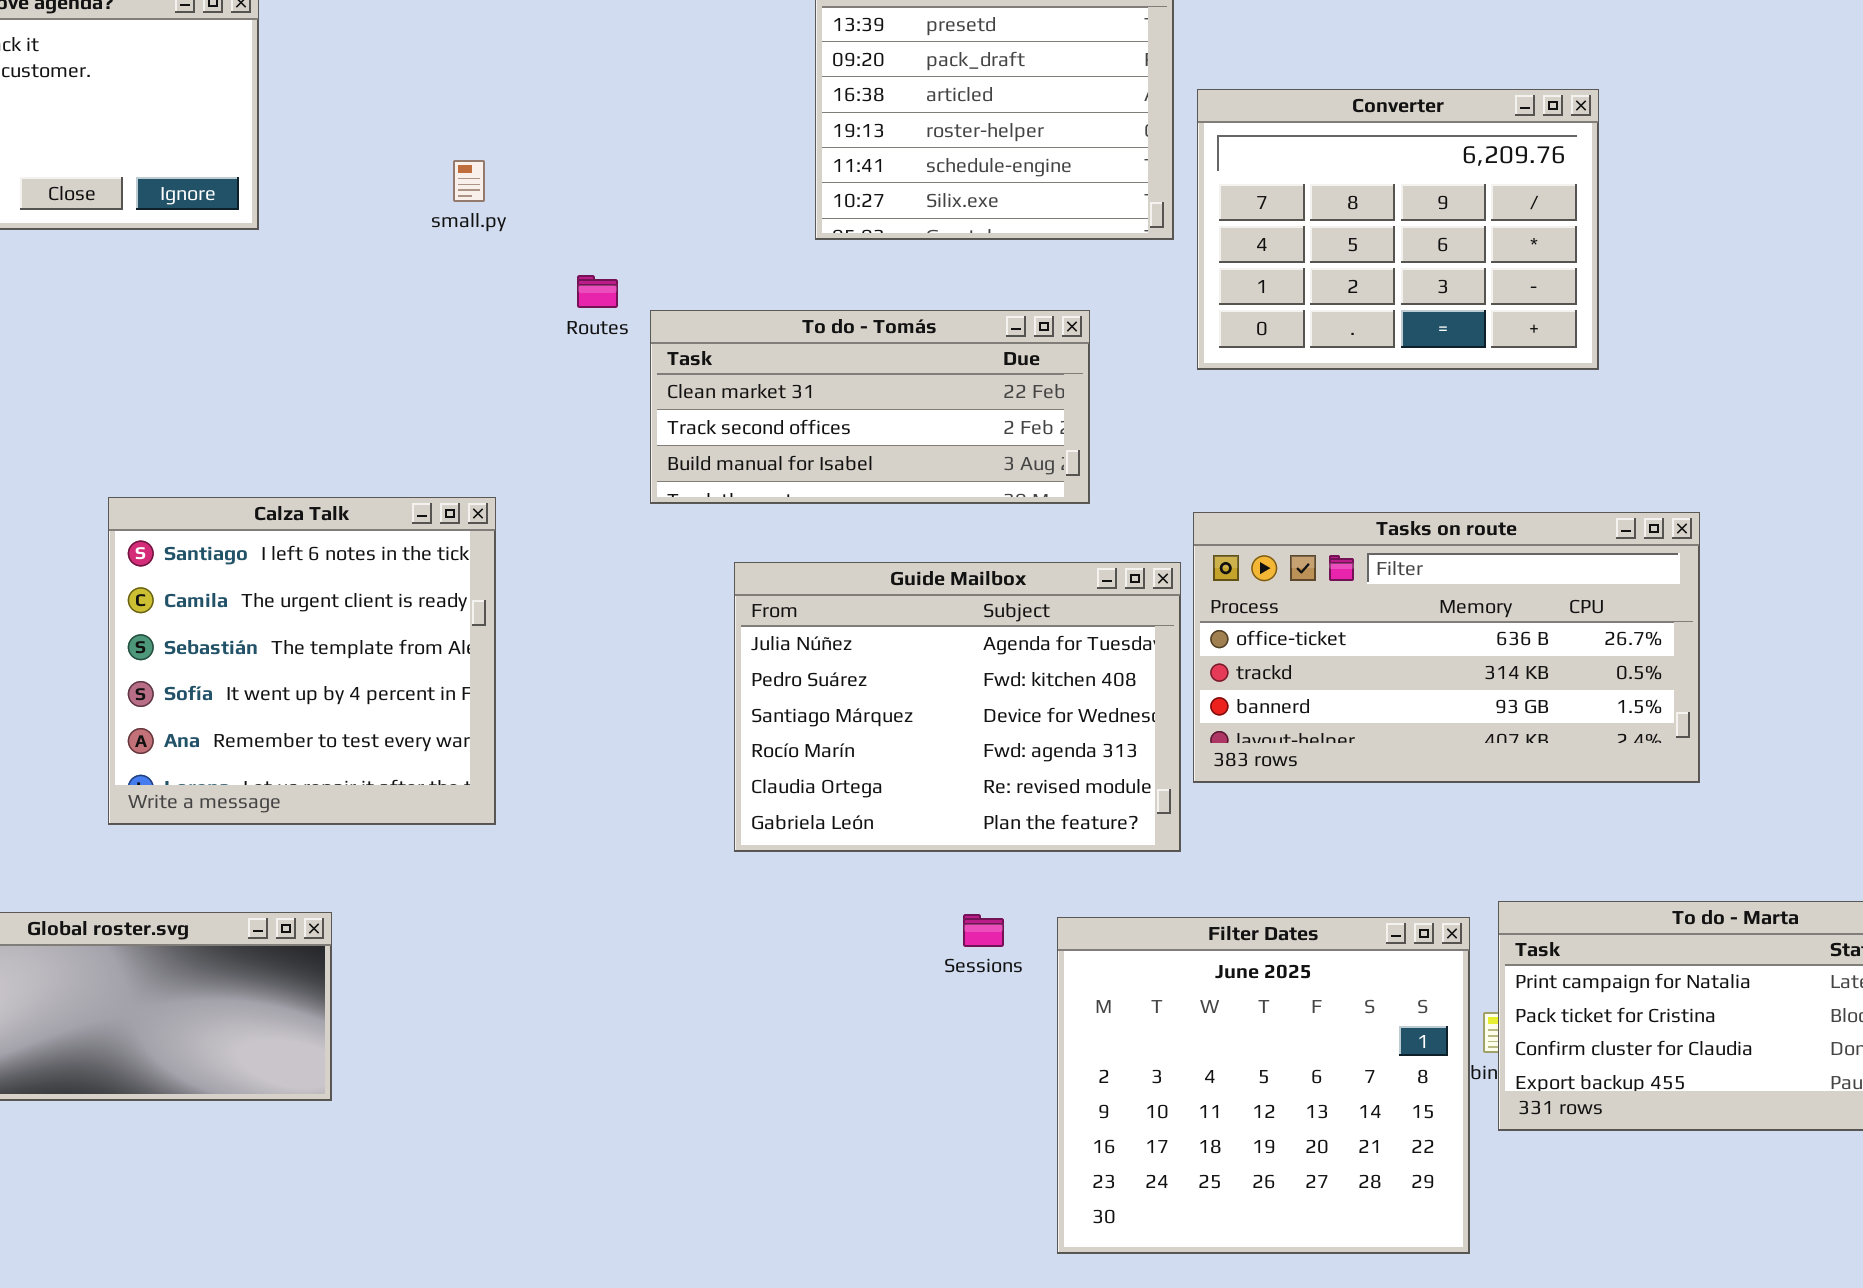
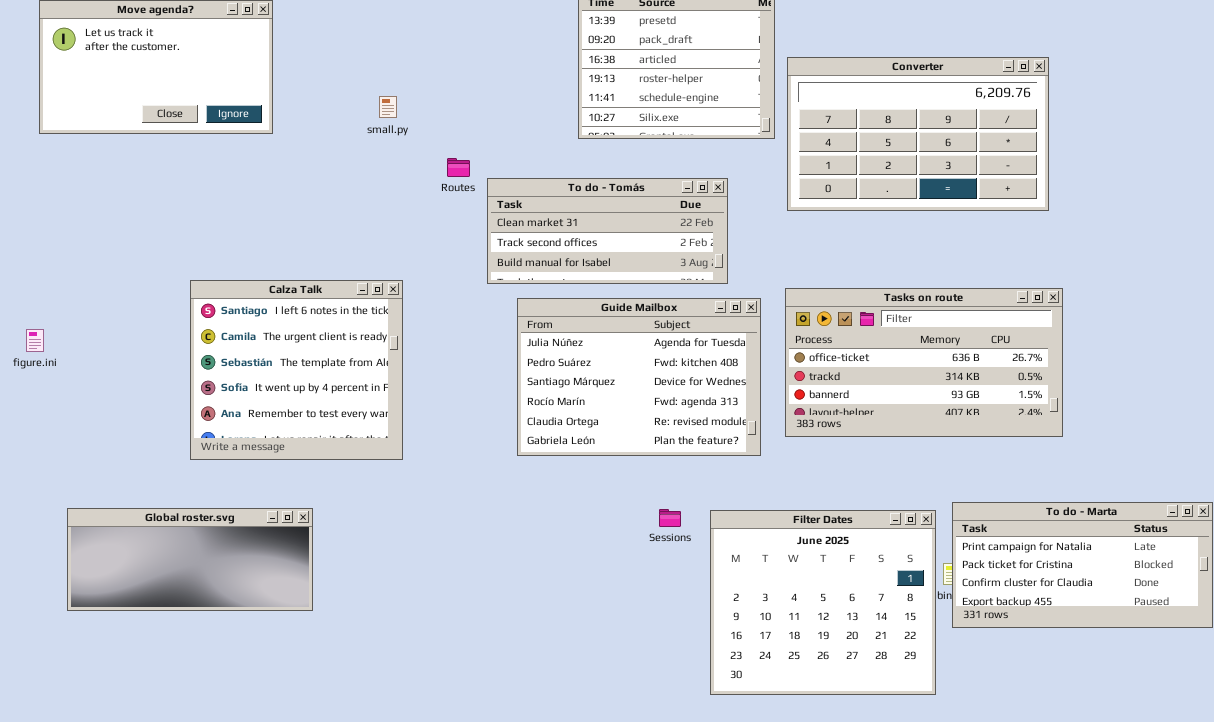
Converter: [1197,89,1599,370] -> [787,57,1049,211], resized
Guide Mailbox: [734,562,1181,852] -> [517,298,761,456], moved

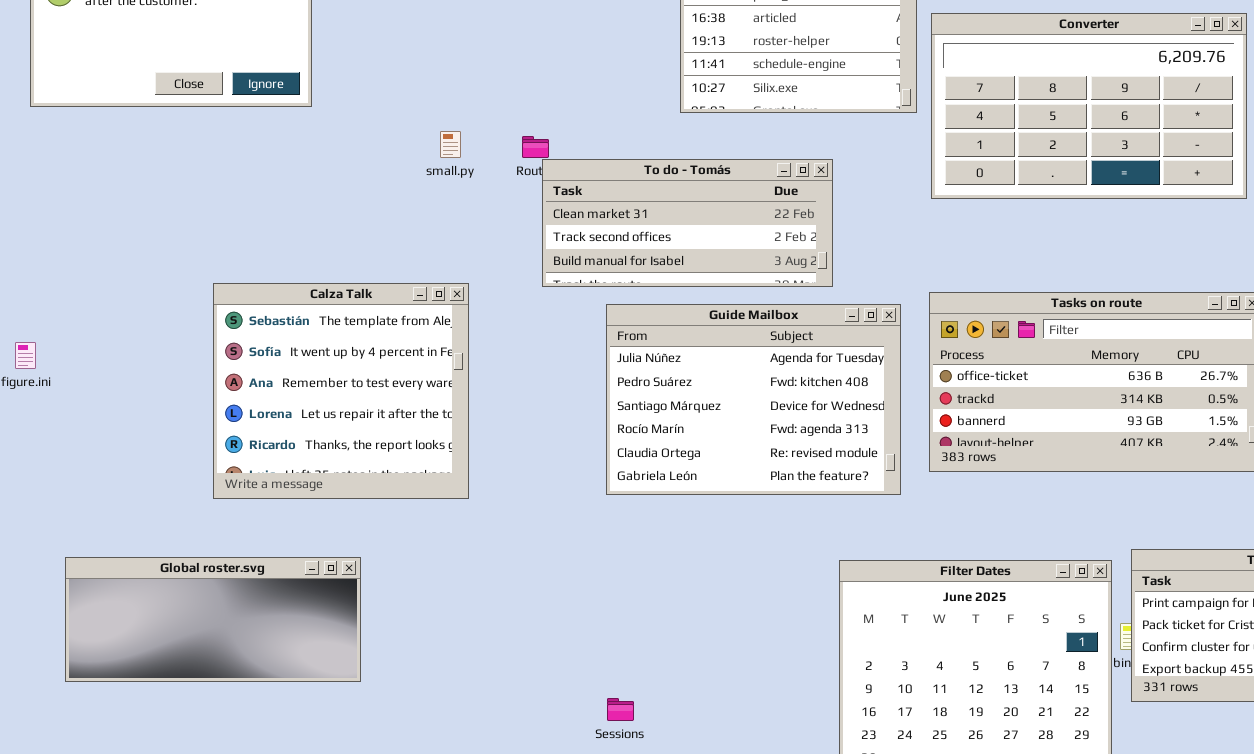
small.py: [379,96,397,118] -> [440,131,461,158], moved
To do - Tomás: [487,178,728,284] -> [542,159,833,287], moved
Calza Talk: [190,280,403,460] -> [213,283,469,499], scrolled down 2 rows
Sessions: [659,509,681,527] -> [607,698,634,721], moved

